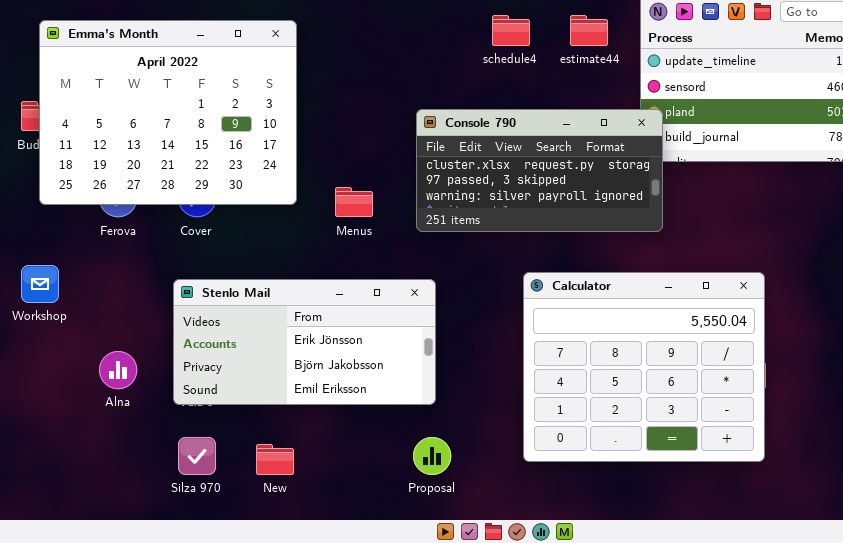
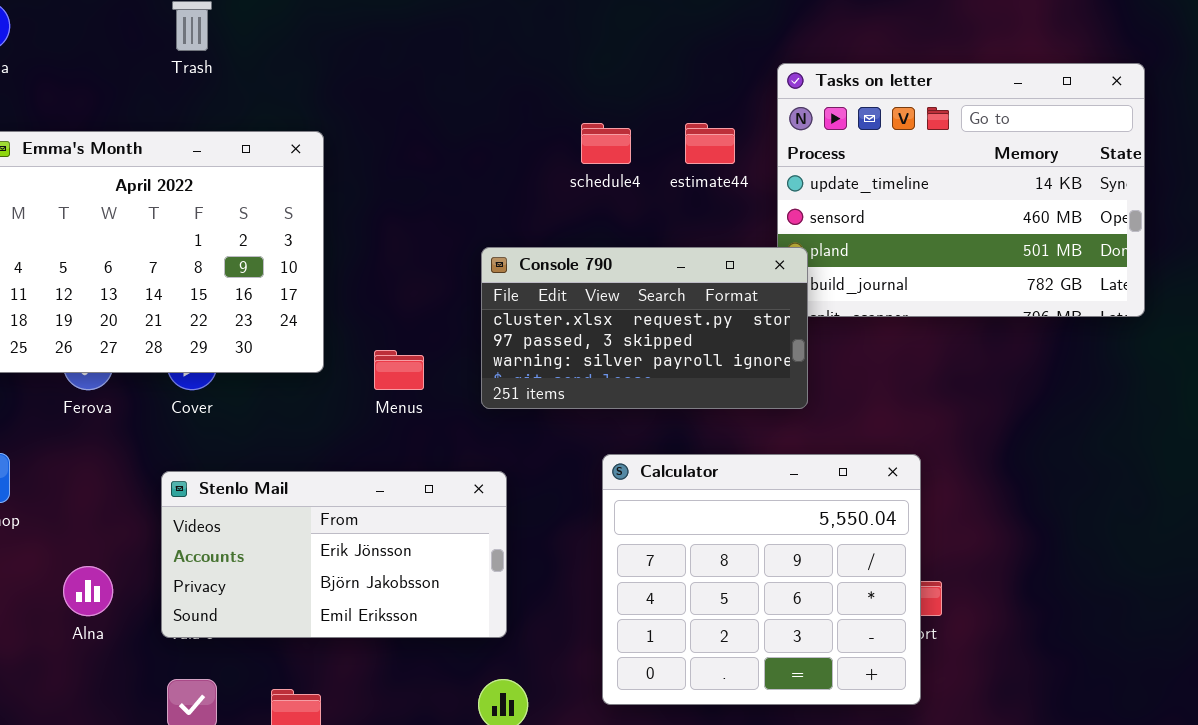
Calculator: [523,272,765,462] -> [602,454,921,705], moved

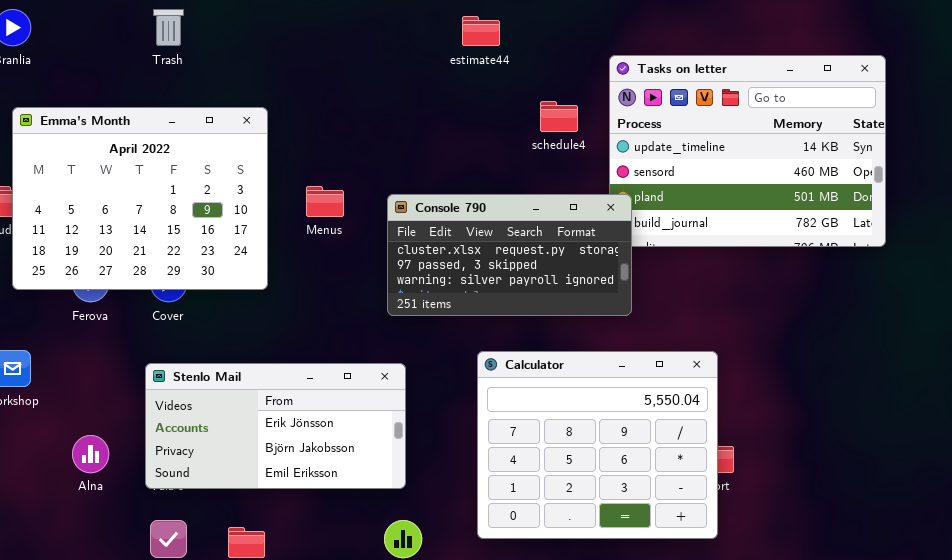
schedule4: [581,123,631,164] -> [540,101,578,132], moved
estimate44: [685,123,735,164] -> [462,16,500,46], moved
Menus: [374,350,424,390] -> [306,186,344,217], moved

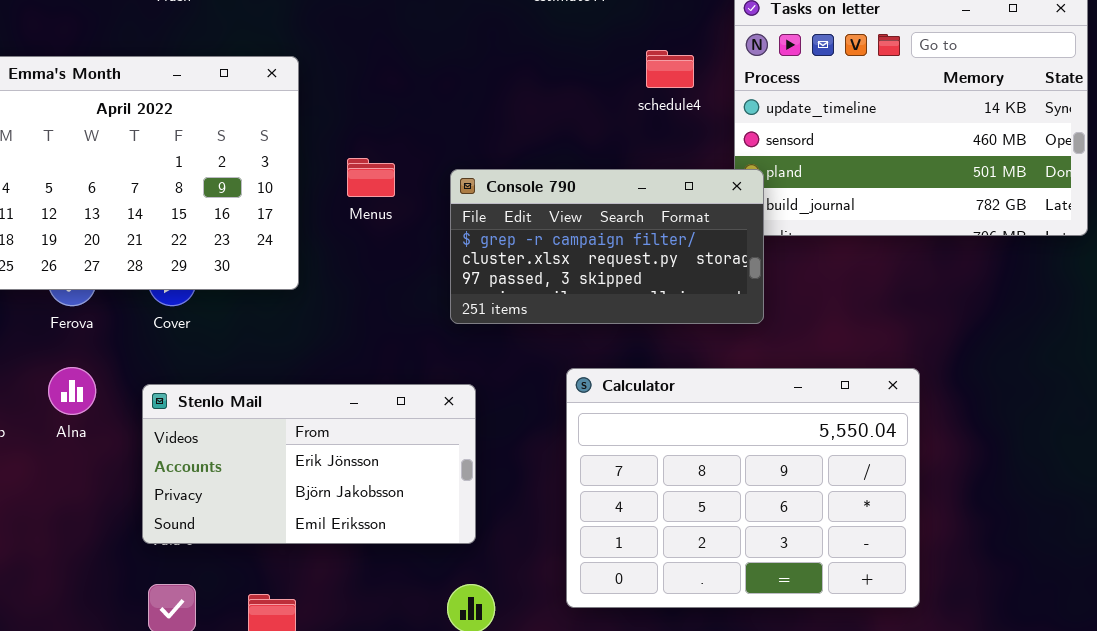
Console 790: [387,194,632,316] -> [450,169,764,324], scrolled up 1 row
Calculator: [477,351,718,539] -> [566,368,920,608], resized
Alna: [72,435,109,473] -> [48,367,96,415], moved

